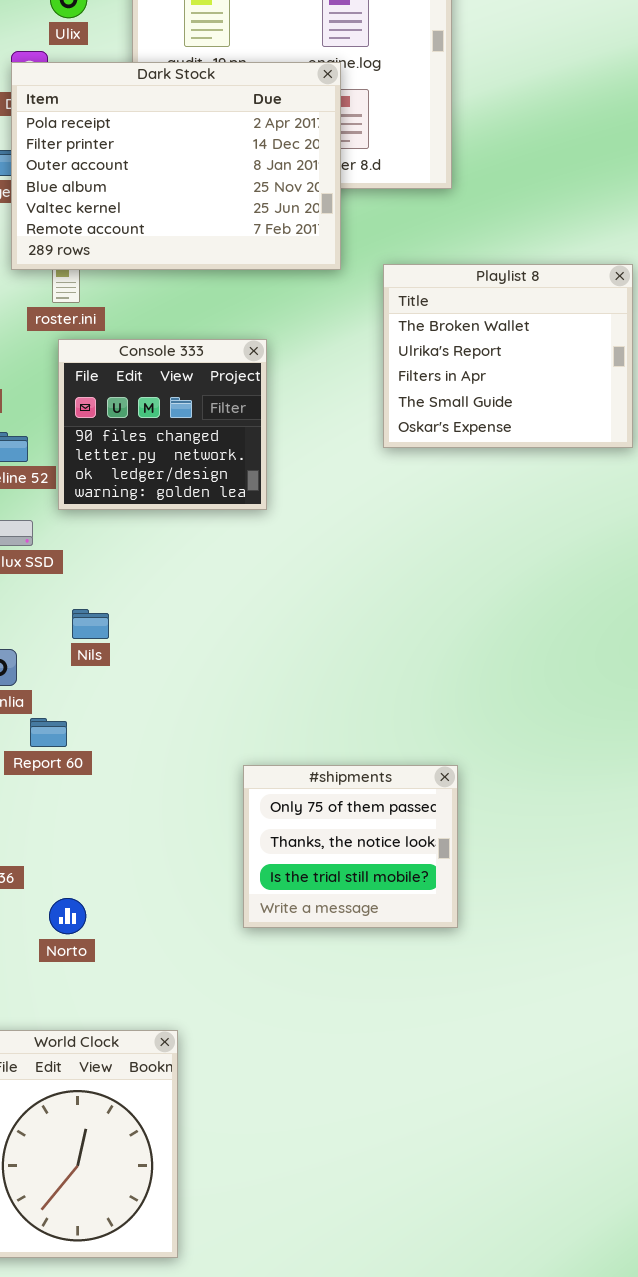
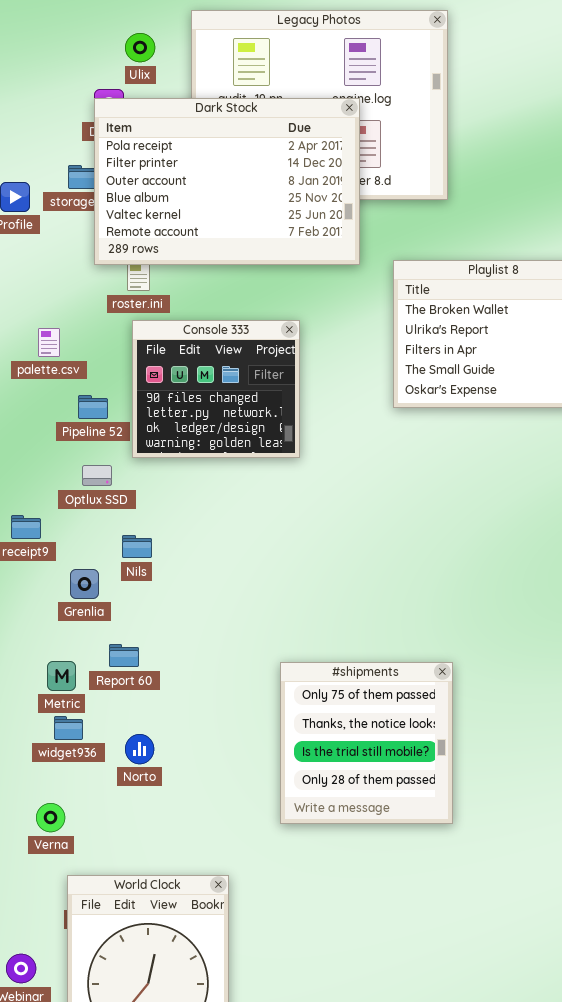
Nils: [72,609,109,639] -> [122,535,152,558], moved
Report 60: [30,718,67,747] -> [109,644,139,667], moved
#shipments: [243,765,458,928] -> [280,662,453,824], resized
Norto: [49,898,86,934] -> [125,734,154,764], moved

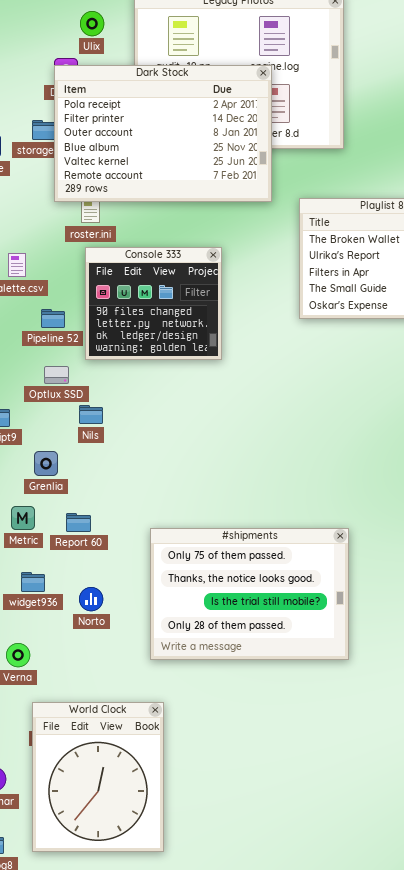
Nils: [122,535,152,558] -> [79,405,103,424], moved
Metric: [47,661,76,691] -> [11,506,35,530], moved
#shipments: [280,662,453,824] -> [150,528,349,660], resized

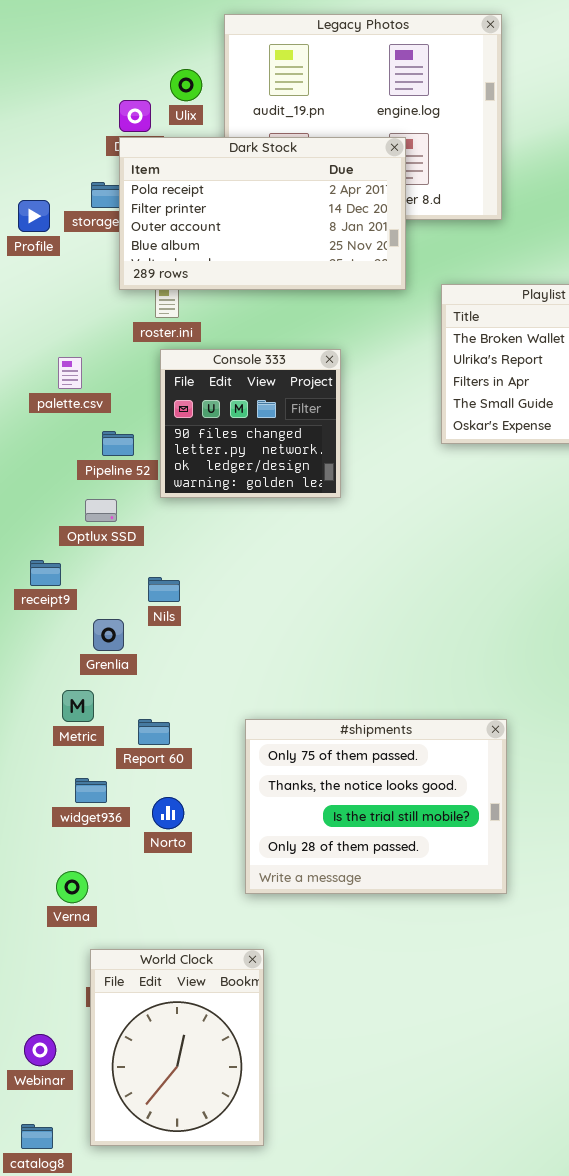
Ulix: [80,11,104,36] -> [170,69,202,101], moved
Dark Stock: [54,65,272,202] -> [119,137,406,290], resized
Optlux SSD: [44,366,69,384] -> [85,499,117,522], moved
Nils: [79,405,103,424] -> [148,577,180,602], moved
Report 60: [66,513,91,532] -> [138,719,170,745], moved

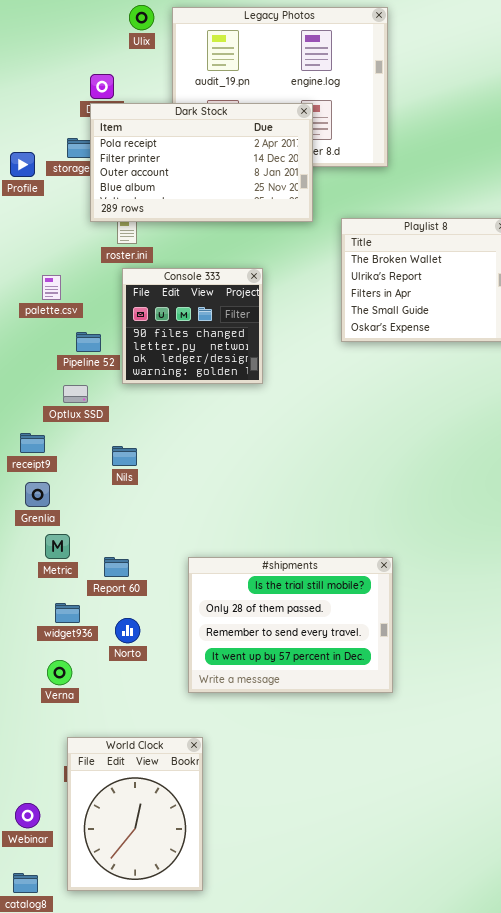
Ulix: [170,69,202,101] -> [129,5,154,30], moved
Grenlia: [93,619,124,651] -> [25,482,50,507], moved
#shipments: [245,719,507,894] -> [188,557,393,693], scrolled down 2 rows
Verna: [56,871,88,903] -> [47,660,72,685], moved

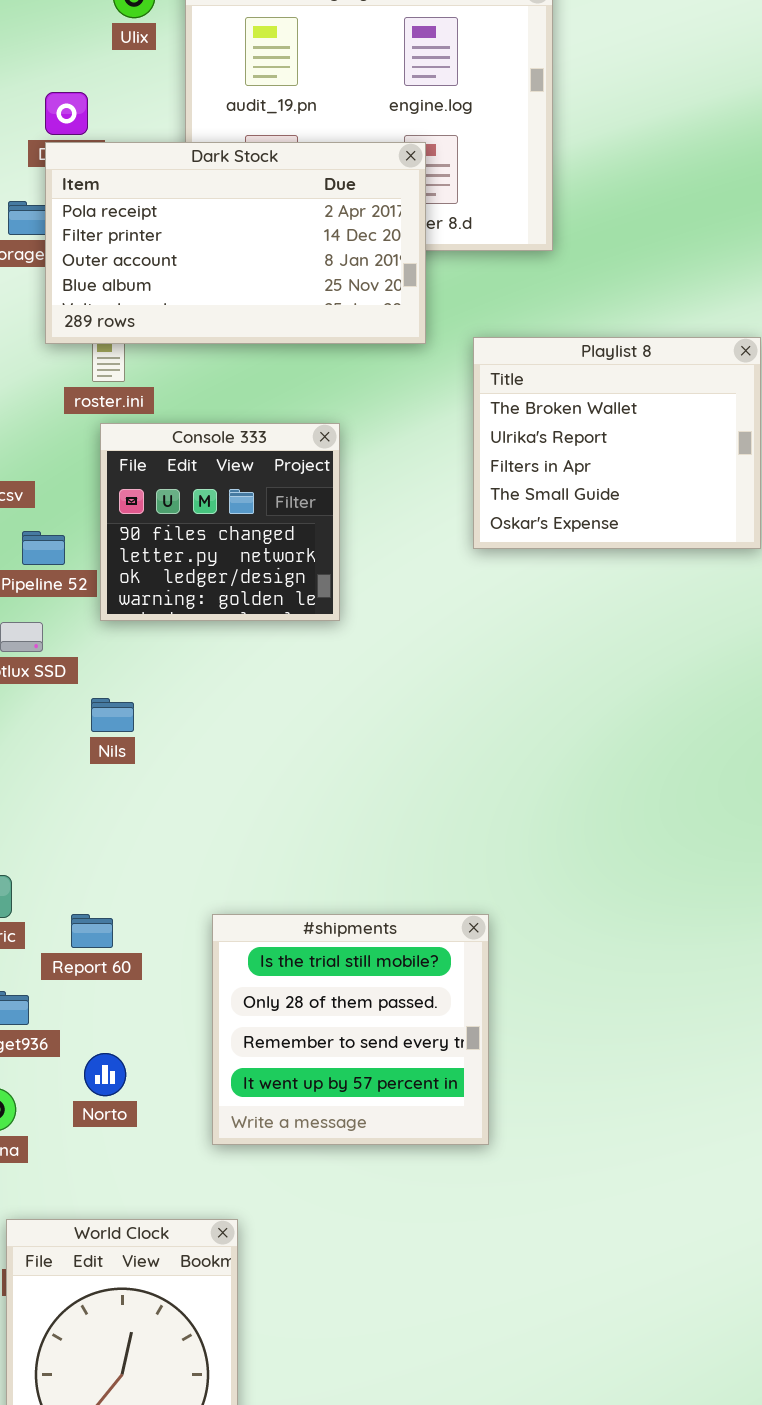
Nils: [112,446,137,466] -> [91,698,134,732], moved
#shipments: [188,557,393,693] -> [212,914,489,1145], resized
Norto: [115,618,140,643] -> [84,1053,126,1096], moved

